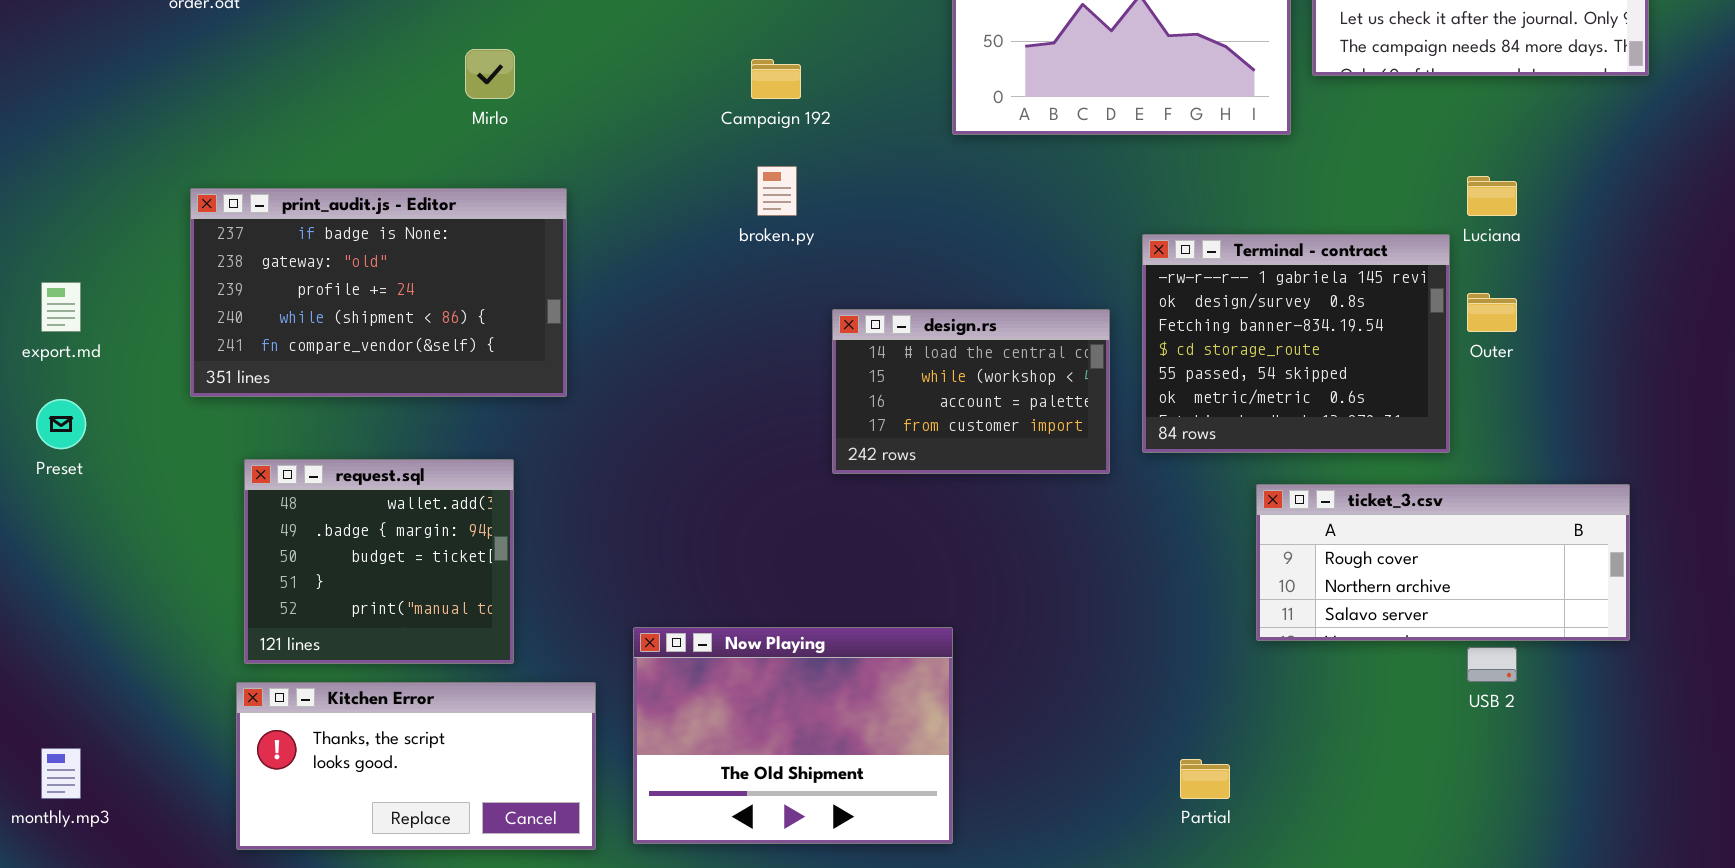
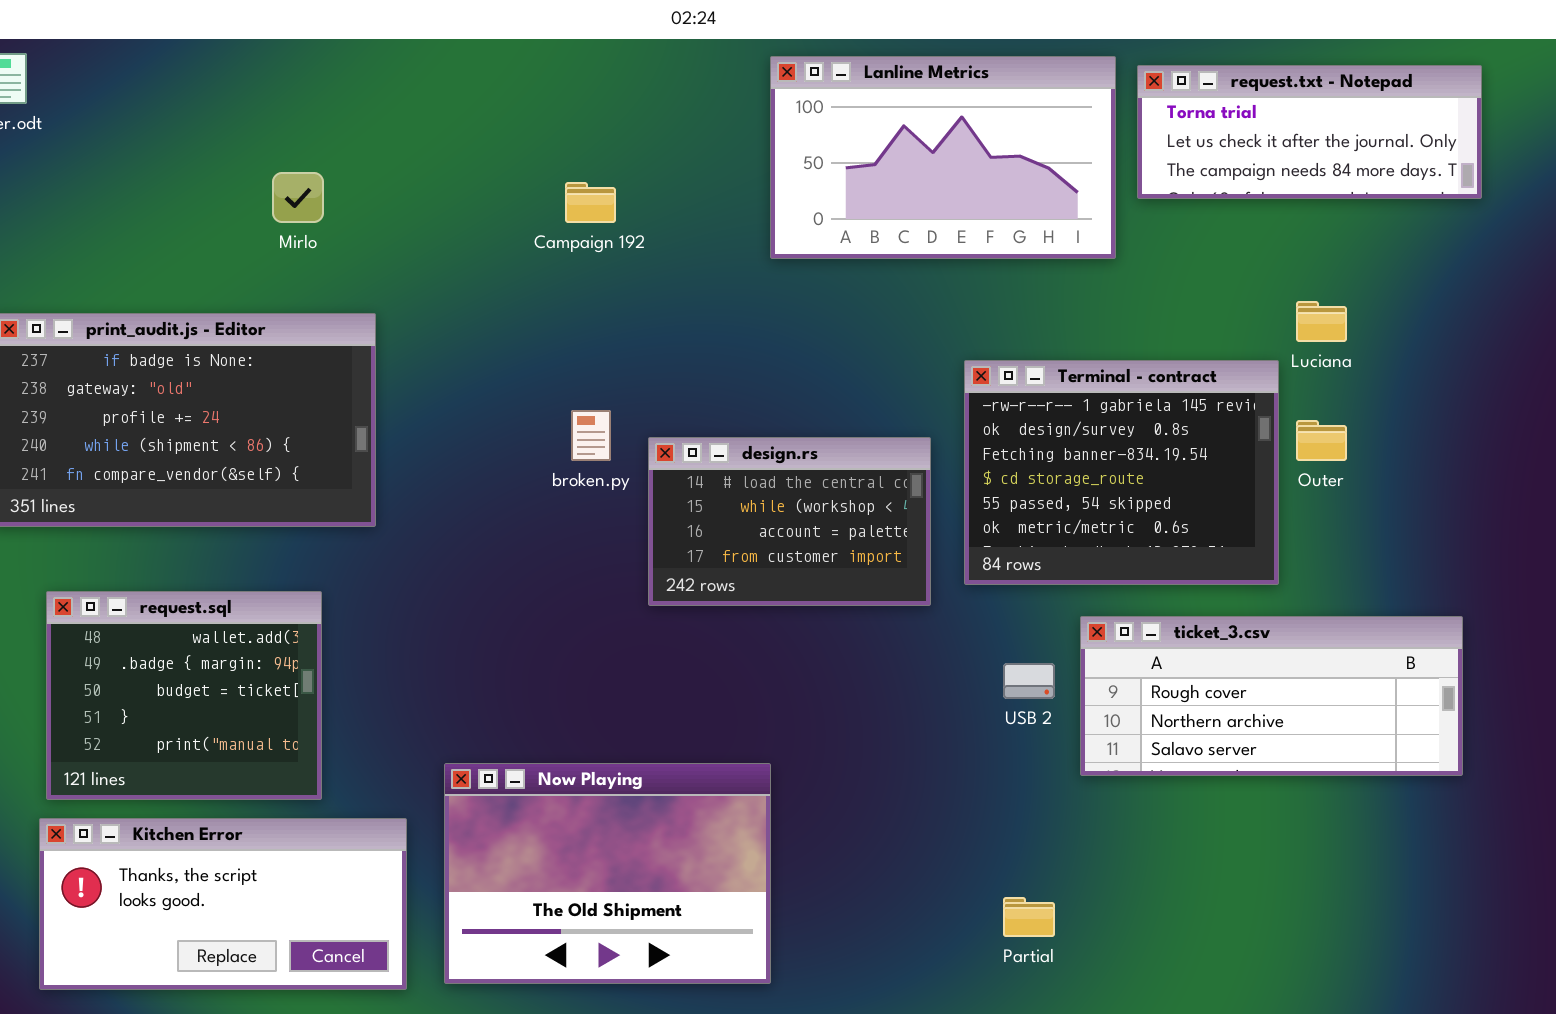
broken.py: [757,166,797,216] -> [571,410,611,461], moved
USB 2: [1467,647,1517,682] -> [1003,663,1055,699], moved

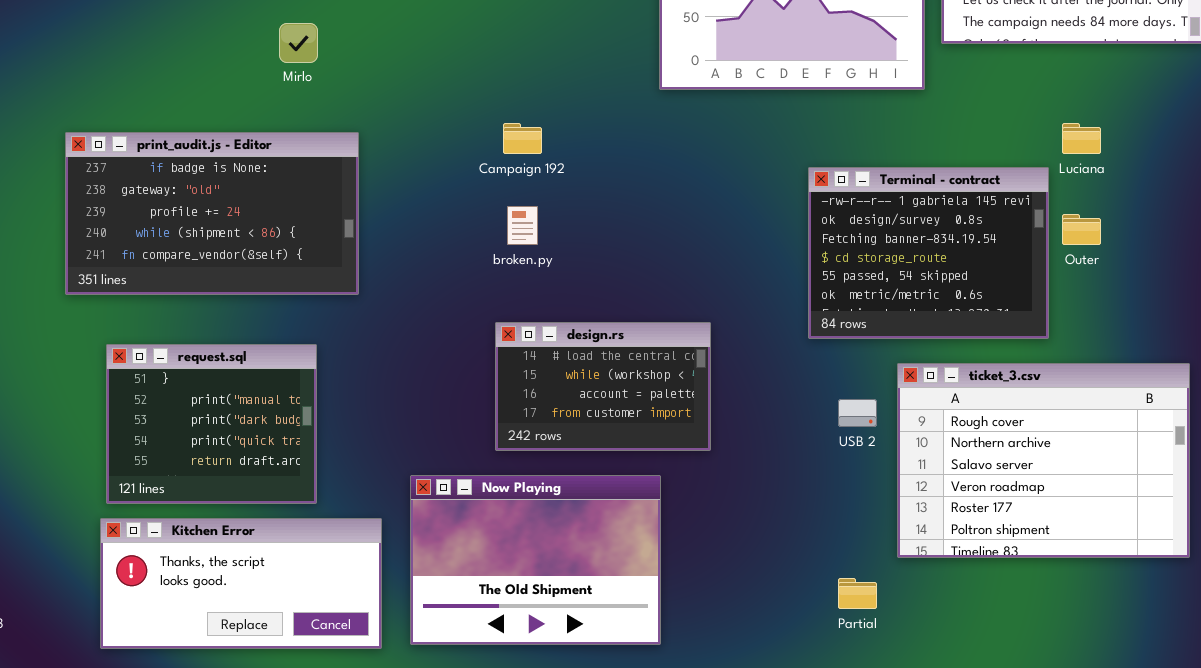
Campaign 192: [565,182,616,223] -> [503,123,542,154], moved
design.rs: [648,437,931,606] -> [495,322,711,451], moved
request.sql: [46,591,322,800] -> [106,344,317,504], scrolled down 3 rows
ticket_3.csv: [1080,616,1463,776] -> [897,363,1190,558], resized

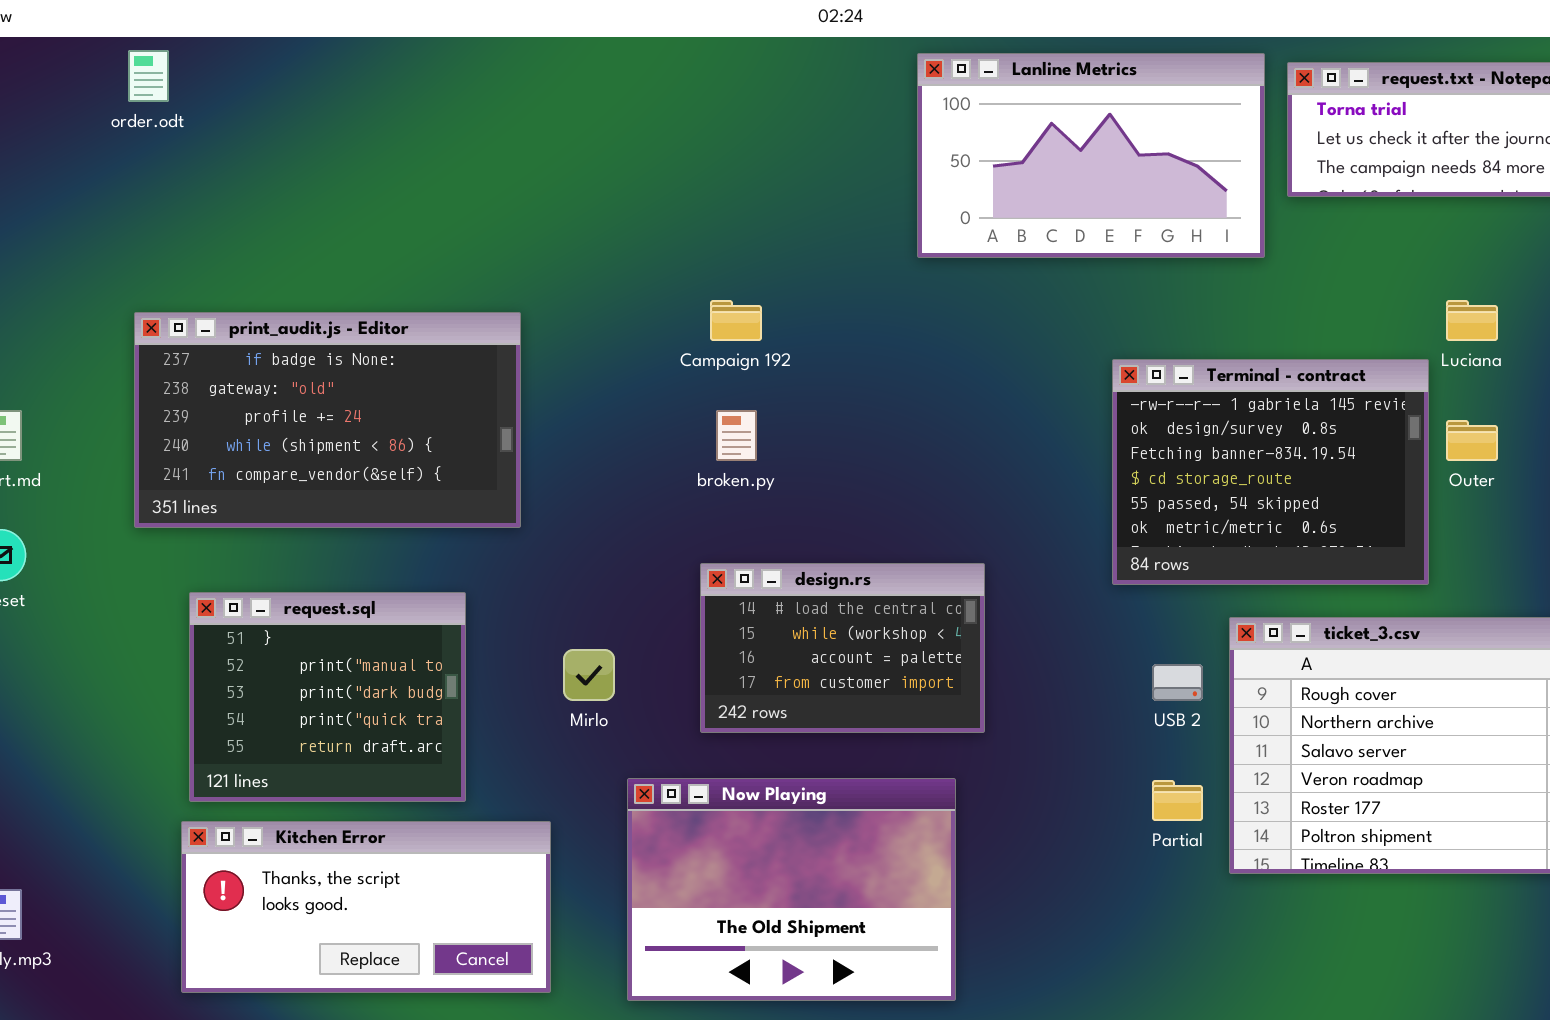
Mirlo: [279,23,318,63] -> [563,649,615,701], moved
Now Playing: [410,475,661,645] -> [627,778,956,1001], moved
Partial: [838,578,877,609] -> [1152,780,1203,821], moved

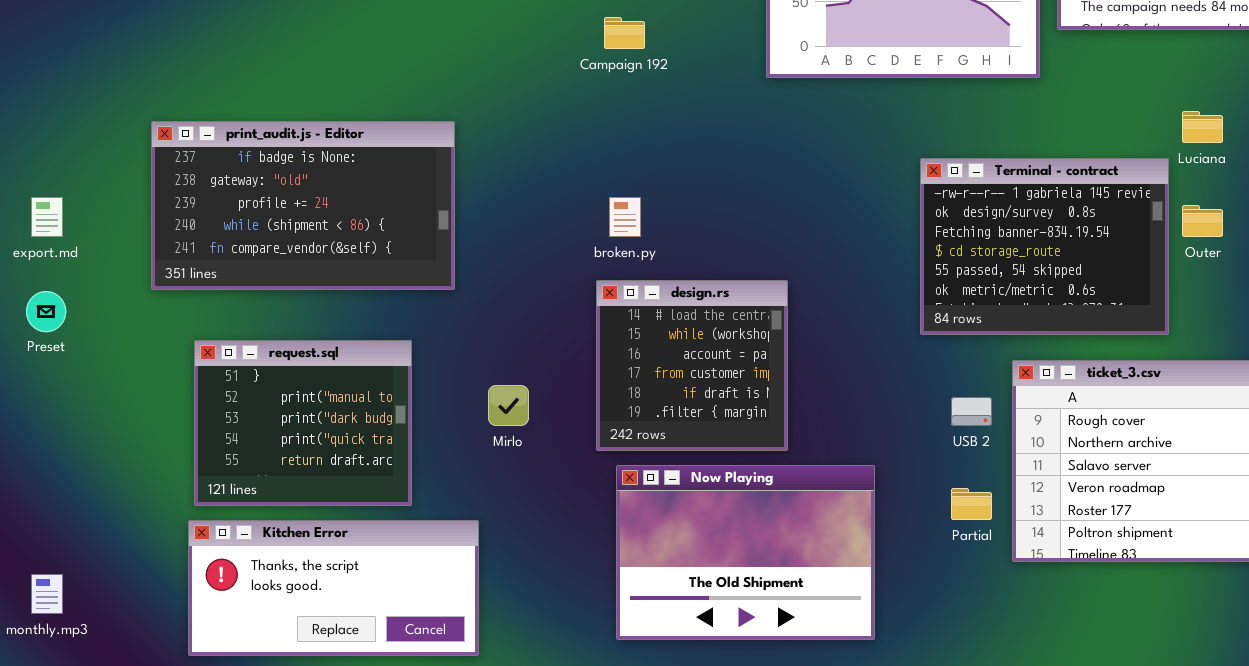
Campaign 192: [710,300,762,341] -> [604,17,645,49], moved
design.rs: [700,563,985,733] -> [596,280,788,451], resized
Now Playing: [627,778,956,1001] -> [616,465,875,640], moved

